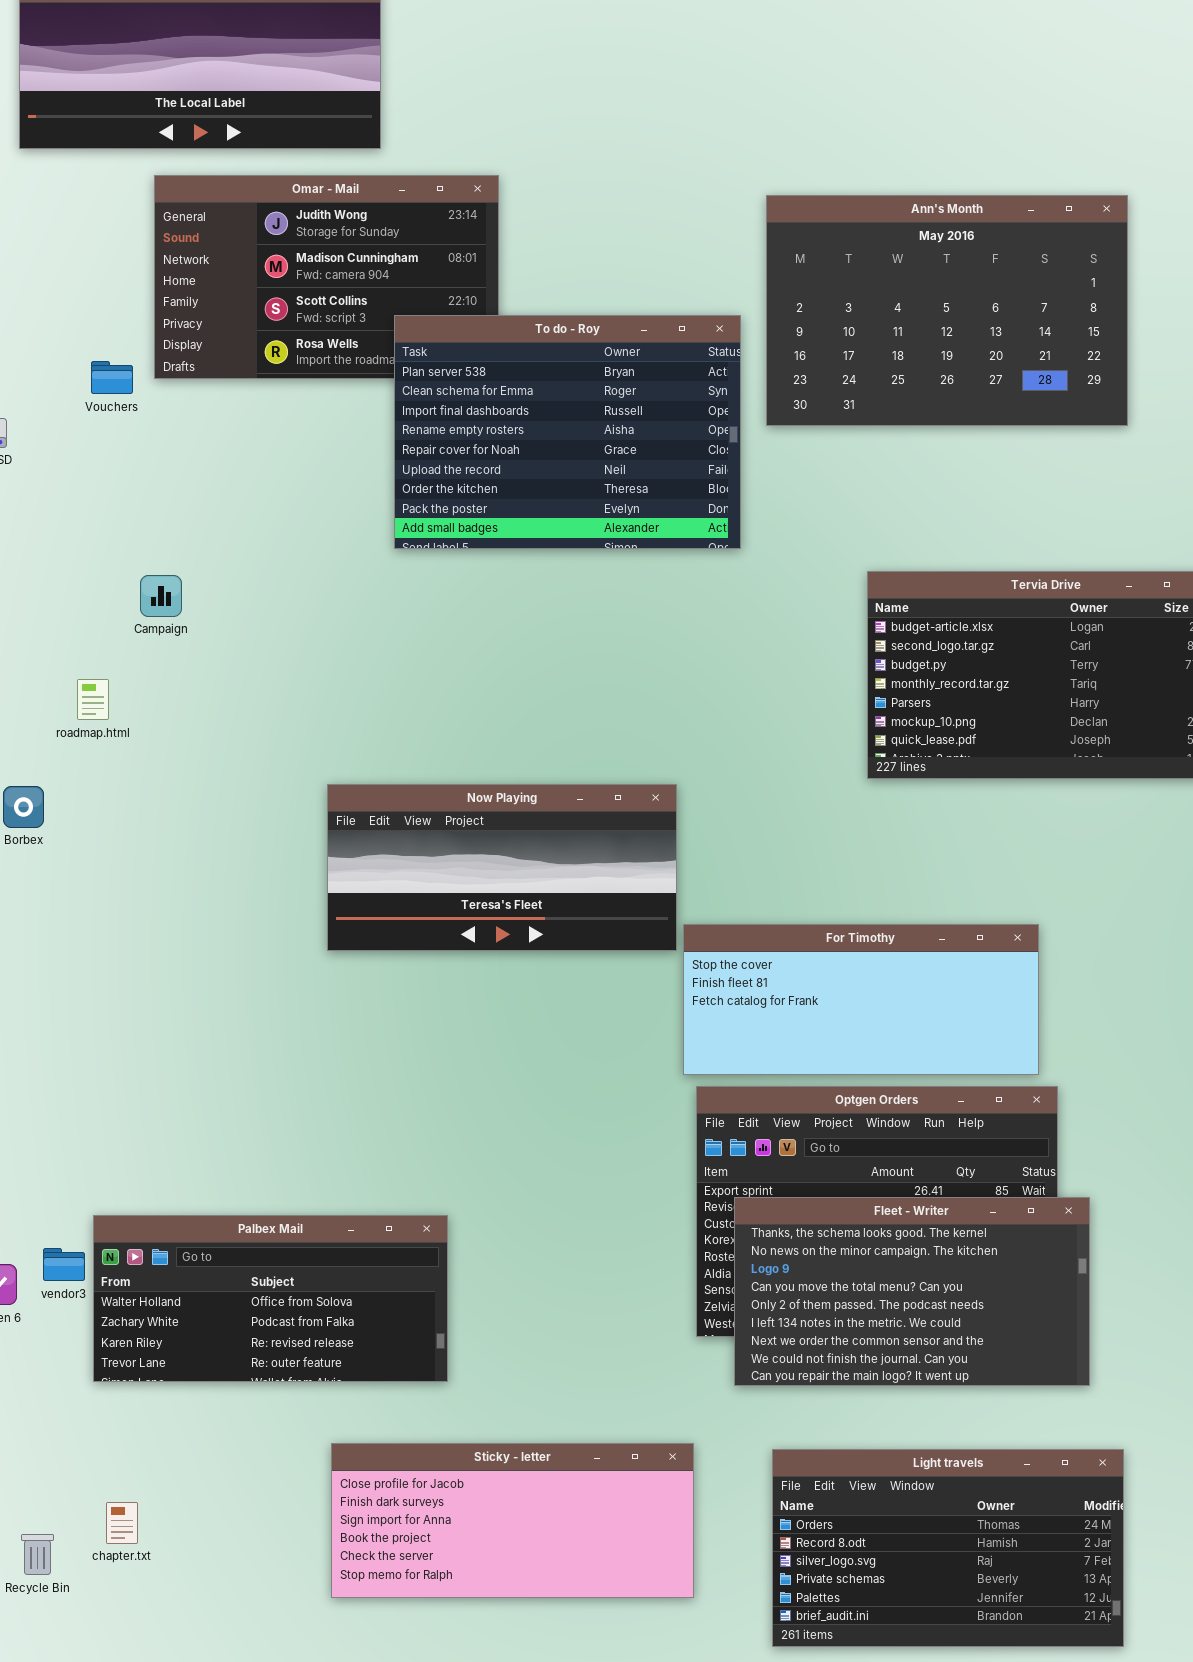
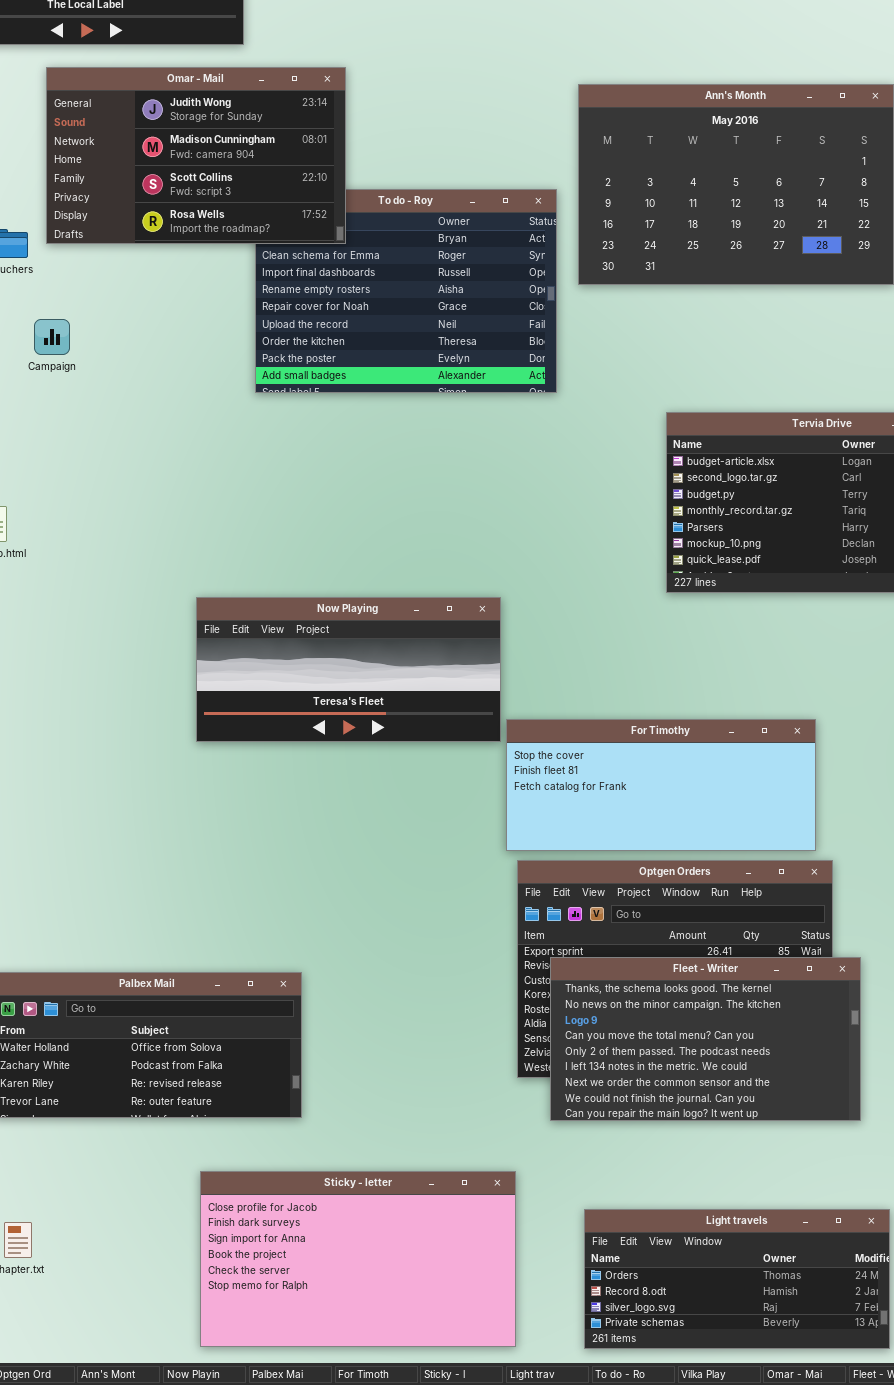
Omar - Mail: [154,175,499,379] -> [46,67,346,244], raised
Campaign: [140,575,182,617] -> [34,319,70,355], moved
Sticky - letter: [331,1443,694,1598] -> [200,1171,516,1347], resized
Light travels: [772,1449,1124,1647] -> [584,1209,890,1349], resized

